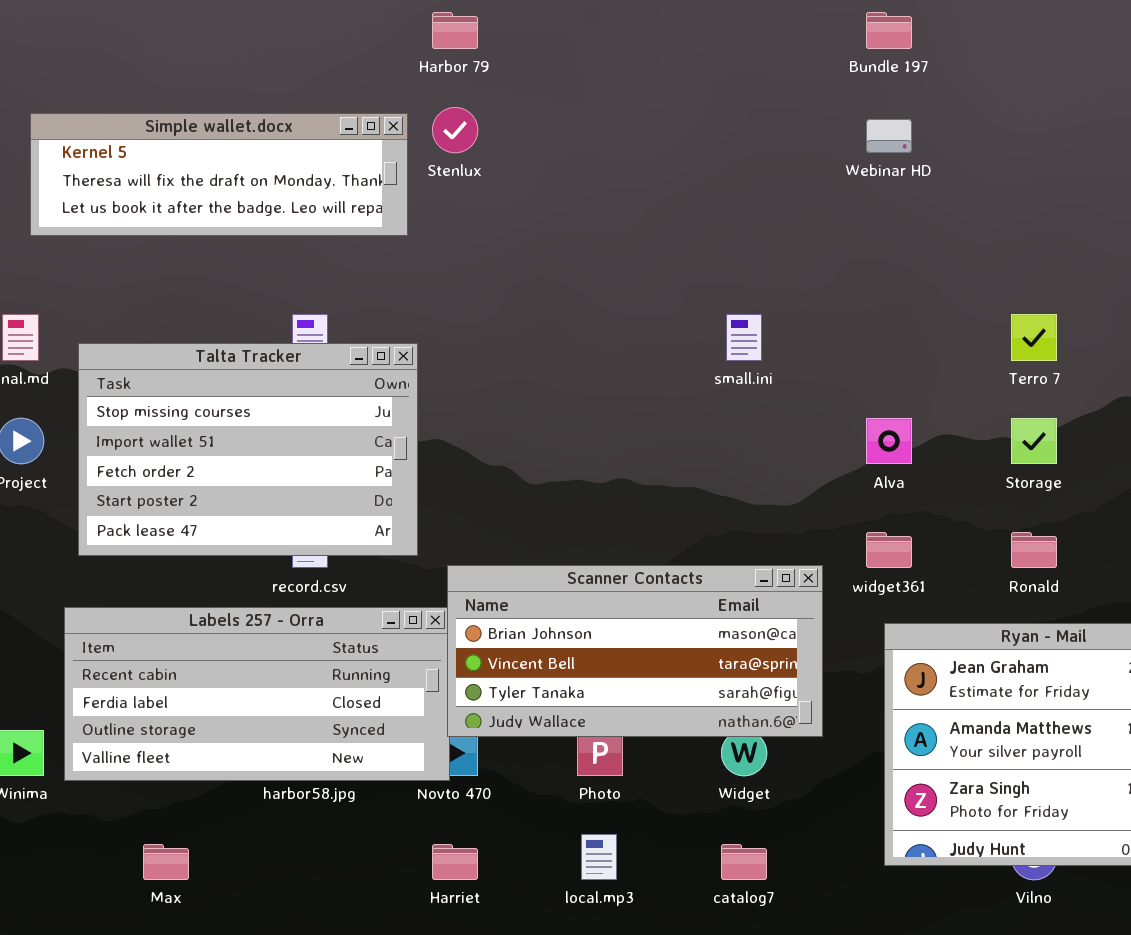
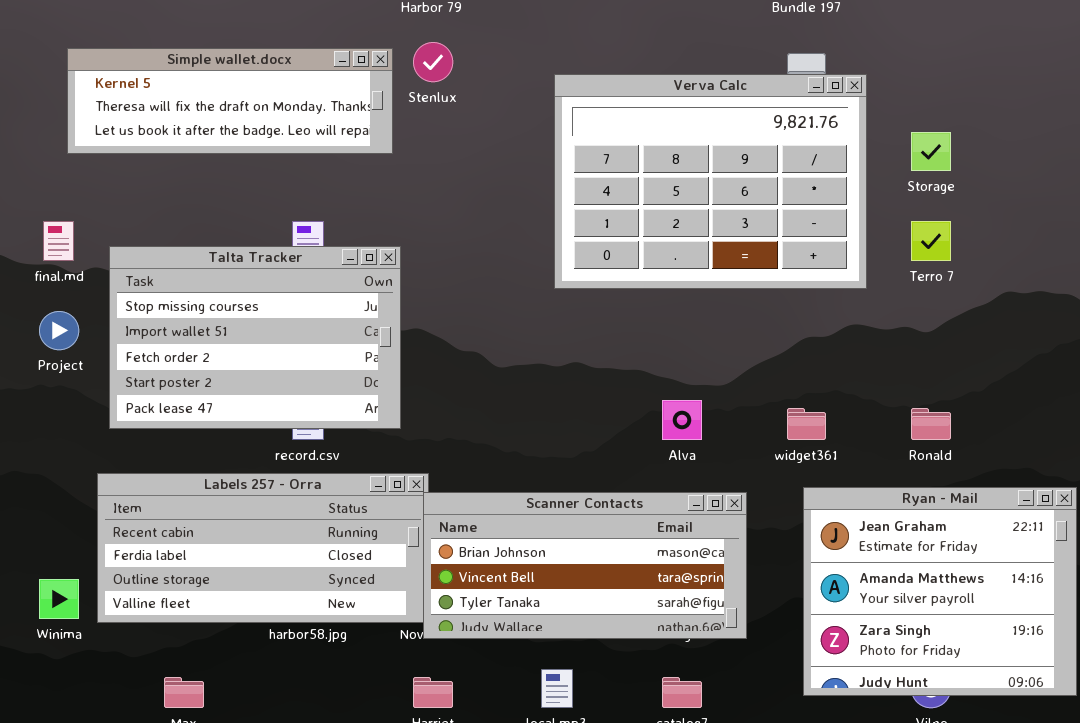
Verva Calc: none -> [554,74,867,289], opened
Alva: [866,418,912,464] -> [662,400,702,440], moved
Storage: [1011,418,1057,464] -> [911,132,951,171], moved
Scanner Contacts: [447,565,823,737] -> [423,492,747,639], moved

